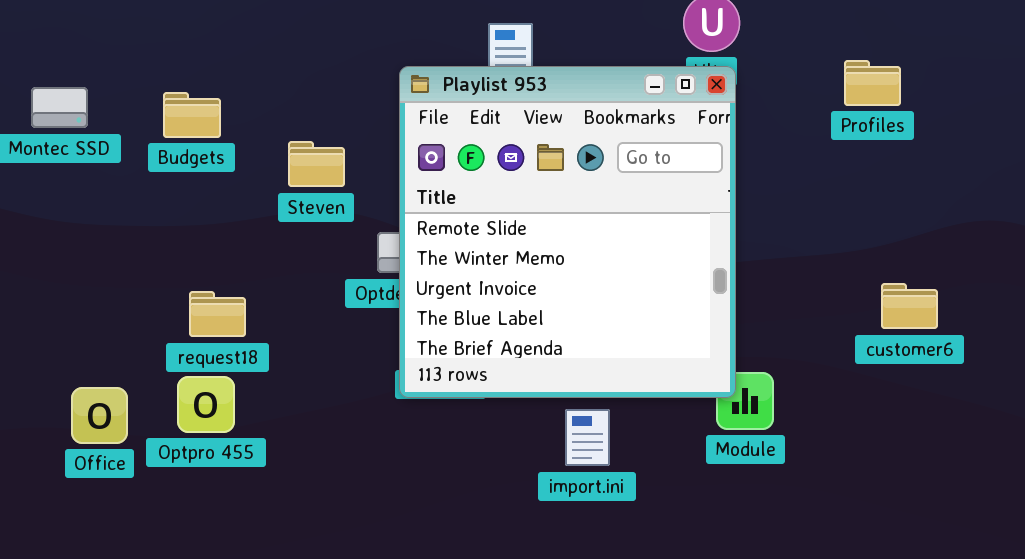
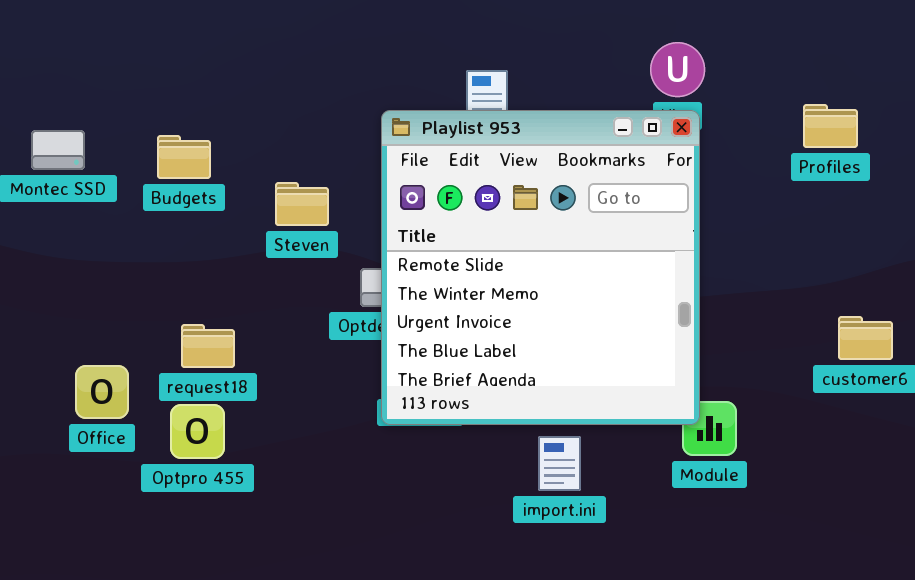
Office: [71,387,128,444] -> [75,365,129,419], moved

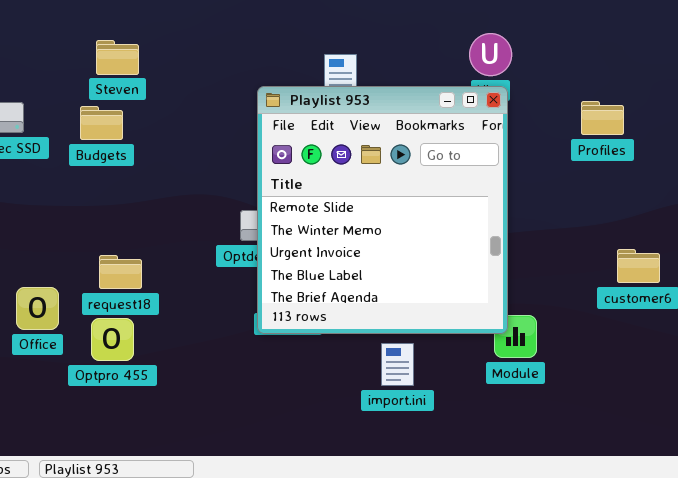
Profiles: [803,104,858,148] -> [581,101,624,135], moved
Steven: [275,182,329,226] -> [96,40,139,75], moved

